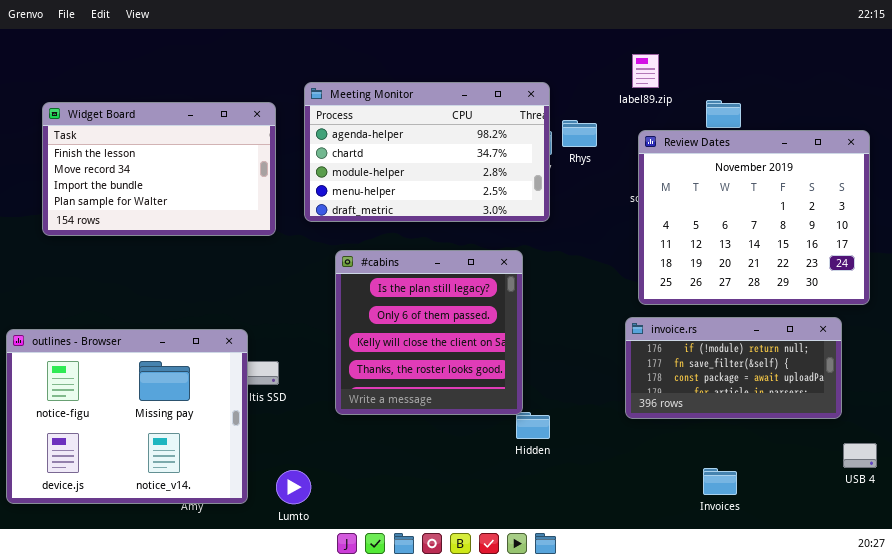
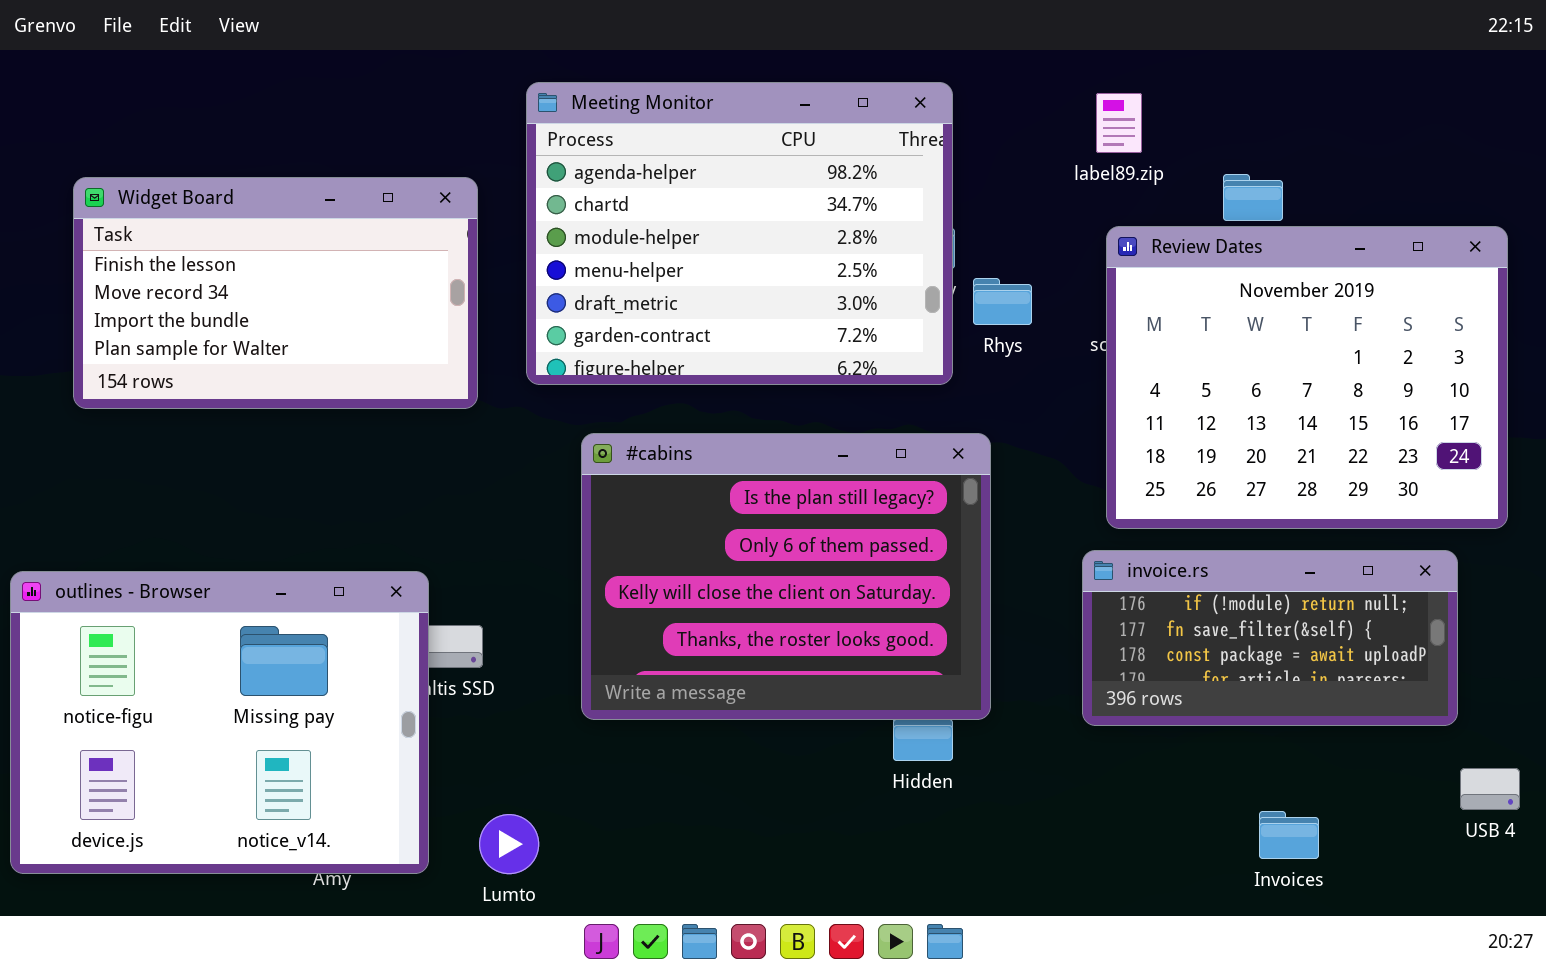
Meeting Monitor: [304,82,550,222] -> [526,82,953,385], resized
Rhys: [562,120,597,147] -> [973,278,1032,325], moved
#cabins: [335,250,523,415] -> [581,433,991,720], resized
Invoices: [703,468,737,495] -> [1259,811,1319,859], moved

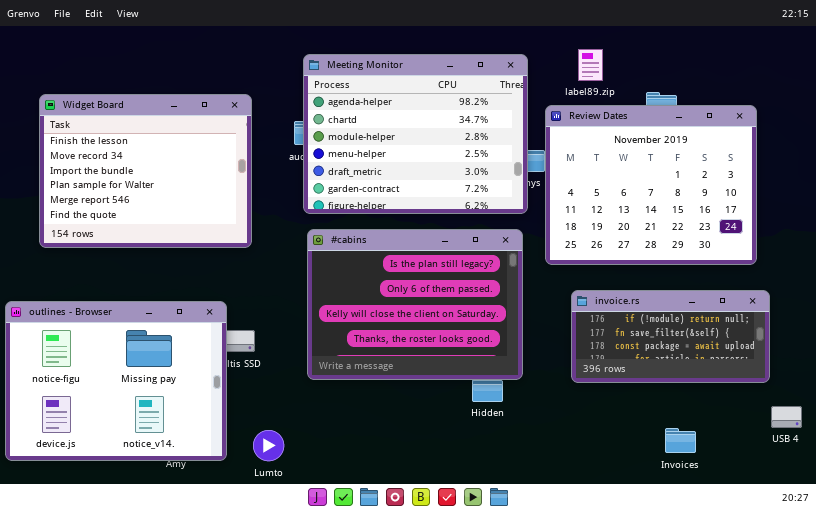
Meeting Monitor: [526,82,953,385] -> [303,54,528,214], moved
Widget Board: [73,177,478,409] -> [39,94,252,248], resized
Review Dates: [1106,226,1508,529] -> [545,105,757,265], moved

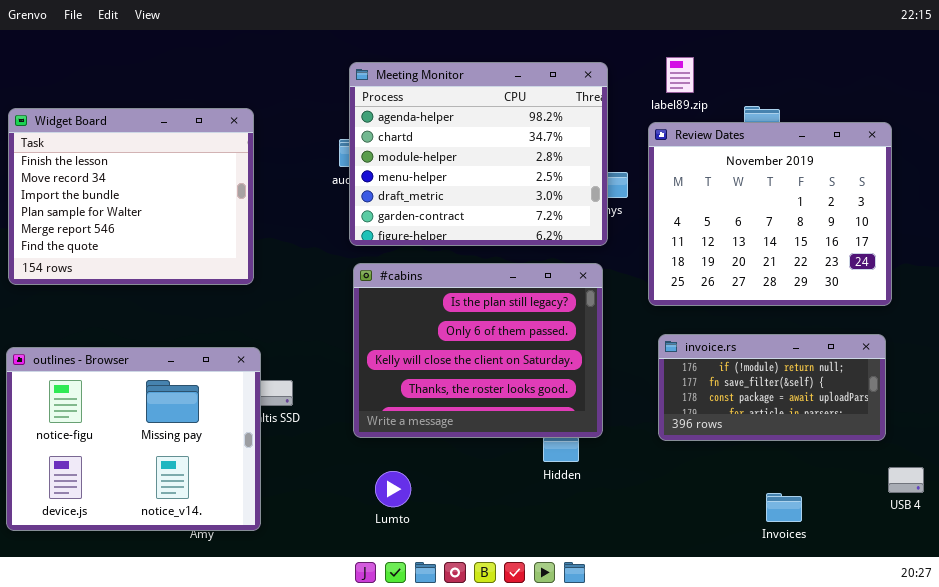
Widget Board: [39,94,252,248] -> [8,108,254,285], moved
Review Dates: [545,105,757,265] -> [648,122,892,306], moved
Lumto: [253,430,284,461] -> [375,471,411,507], moved

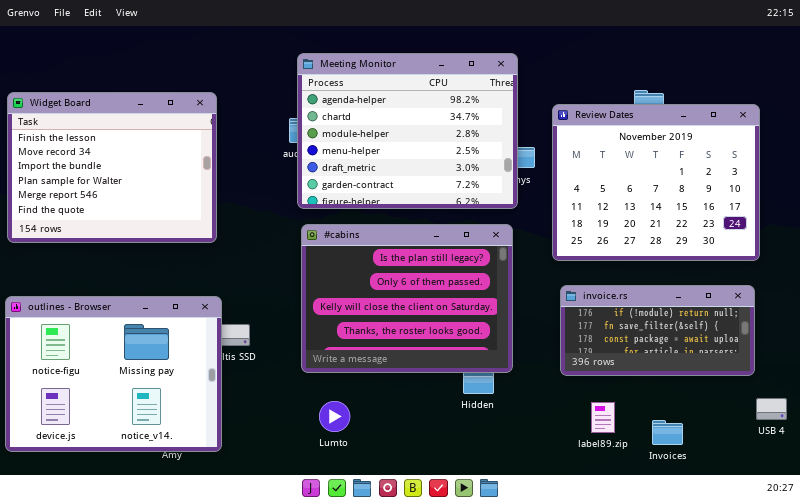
label89.zip: [666,57,694,93] -> [591,402,615,433], moved

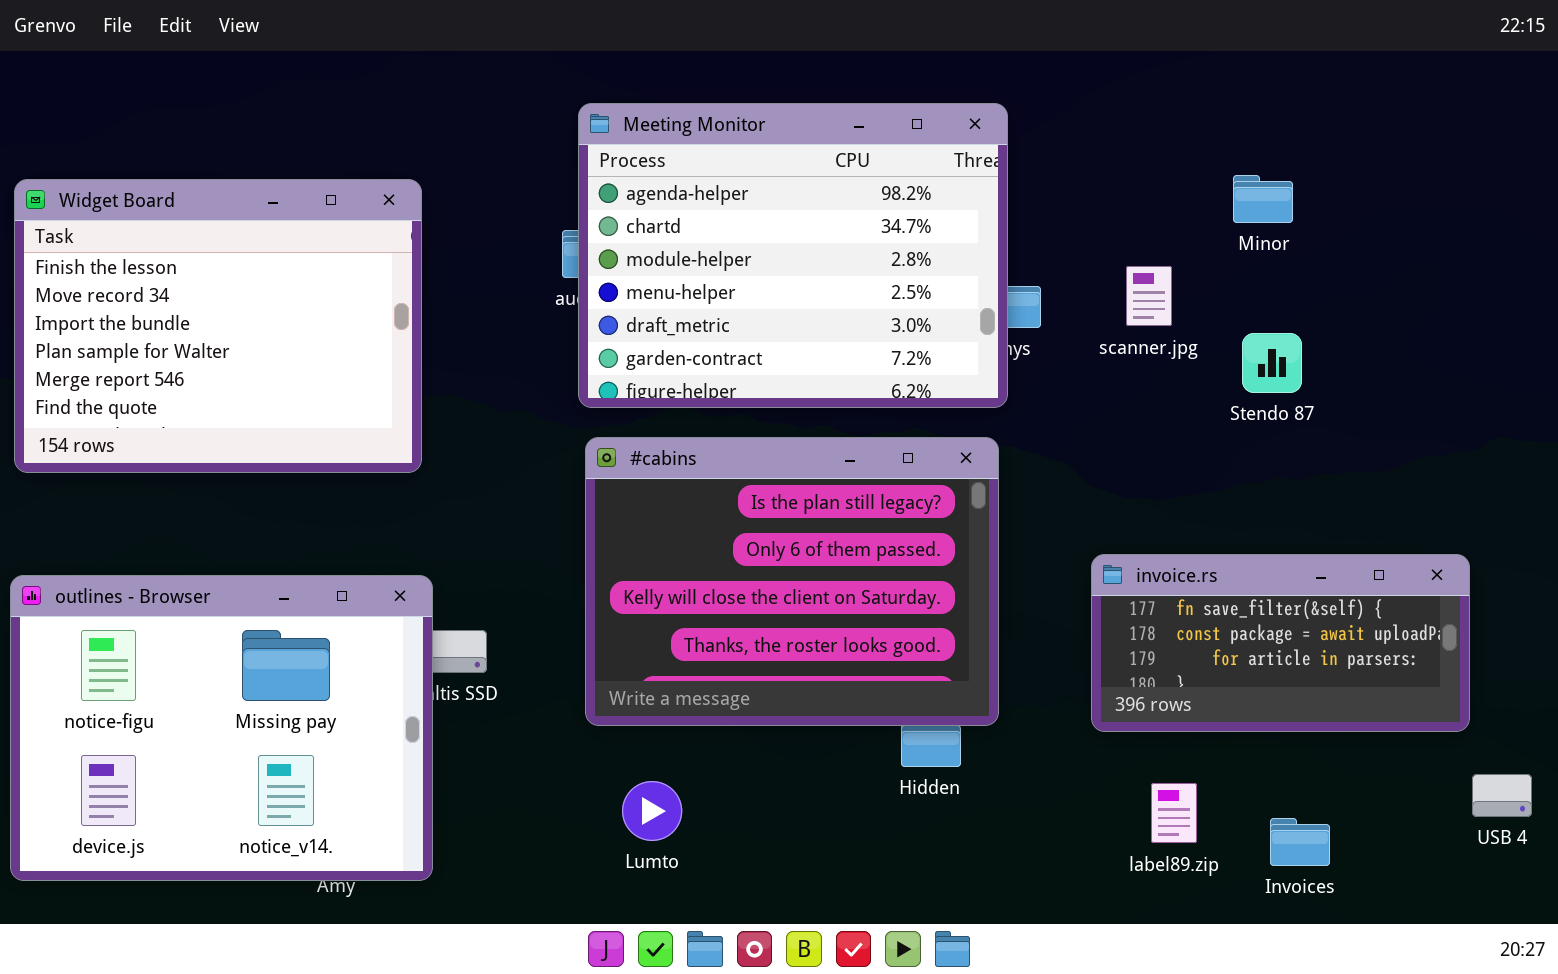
Review Dates: [552,104,760,261] -> none, closed
invoice.rs: [560,285,755,376] -> [1091,554,1470,732], scrolled down 1 row

